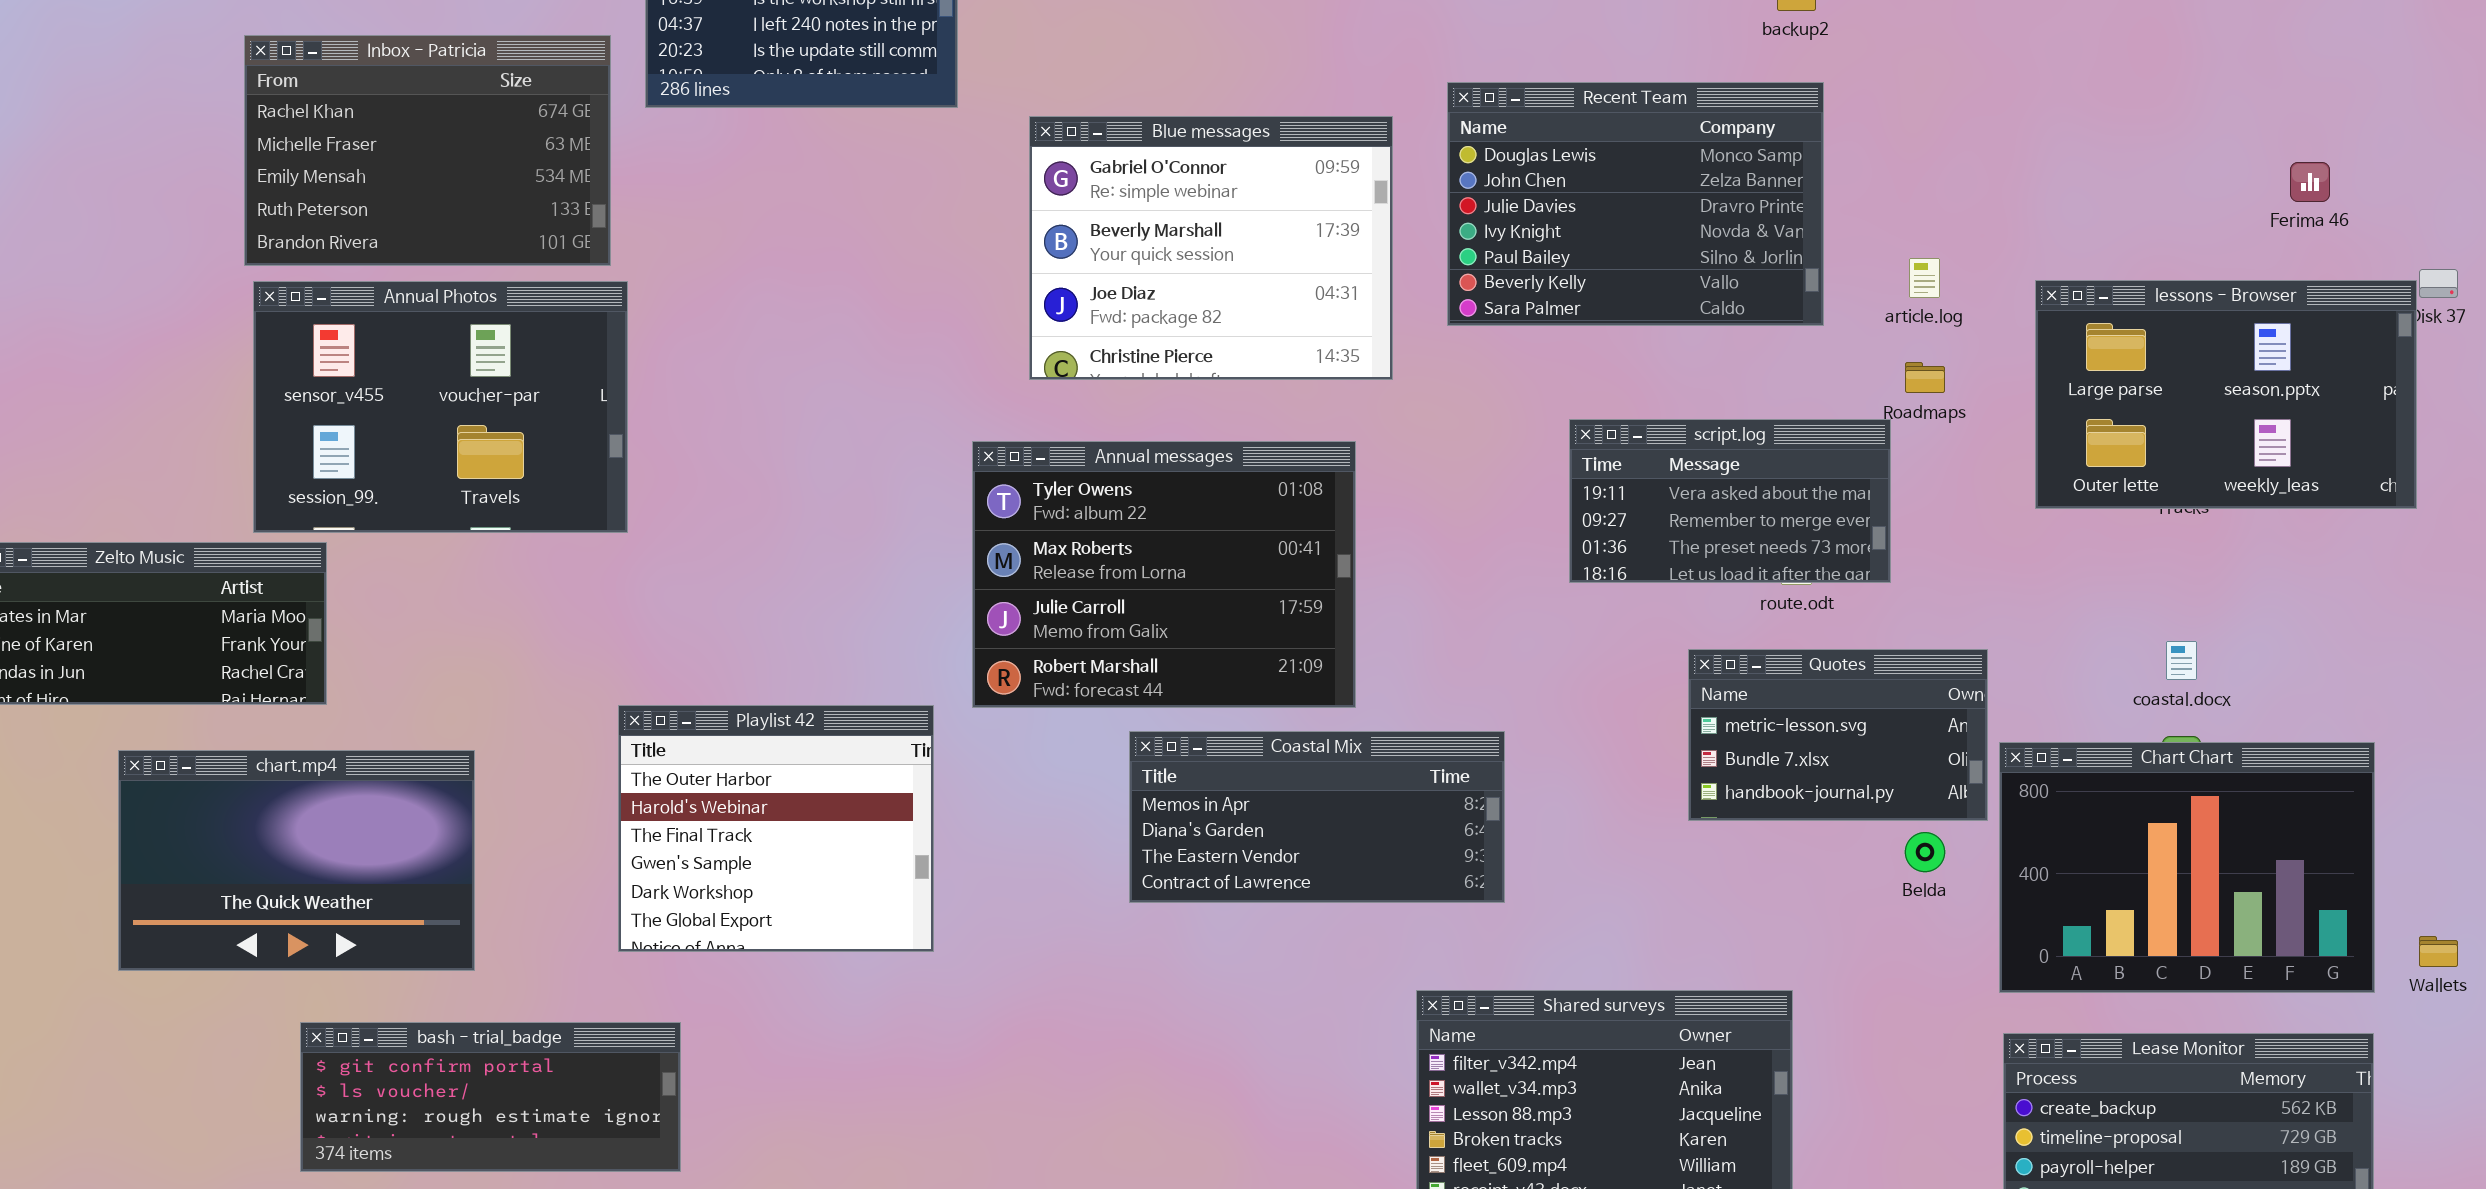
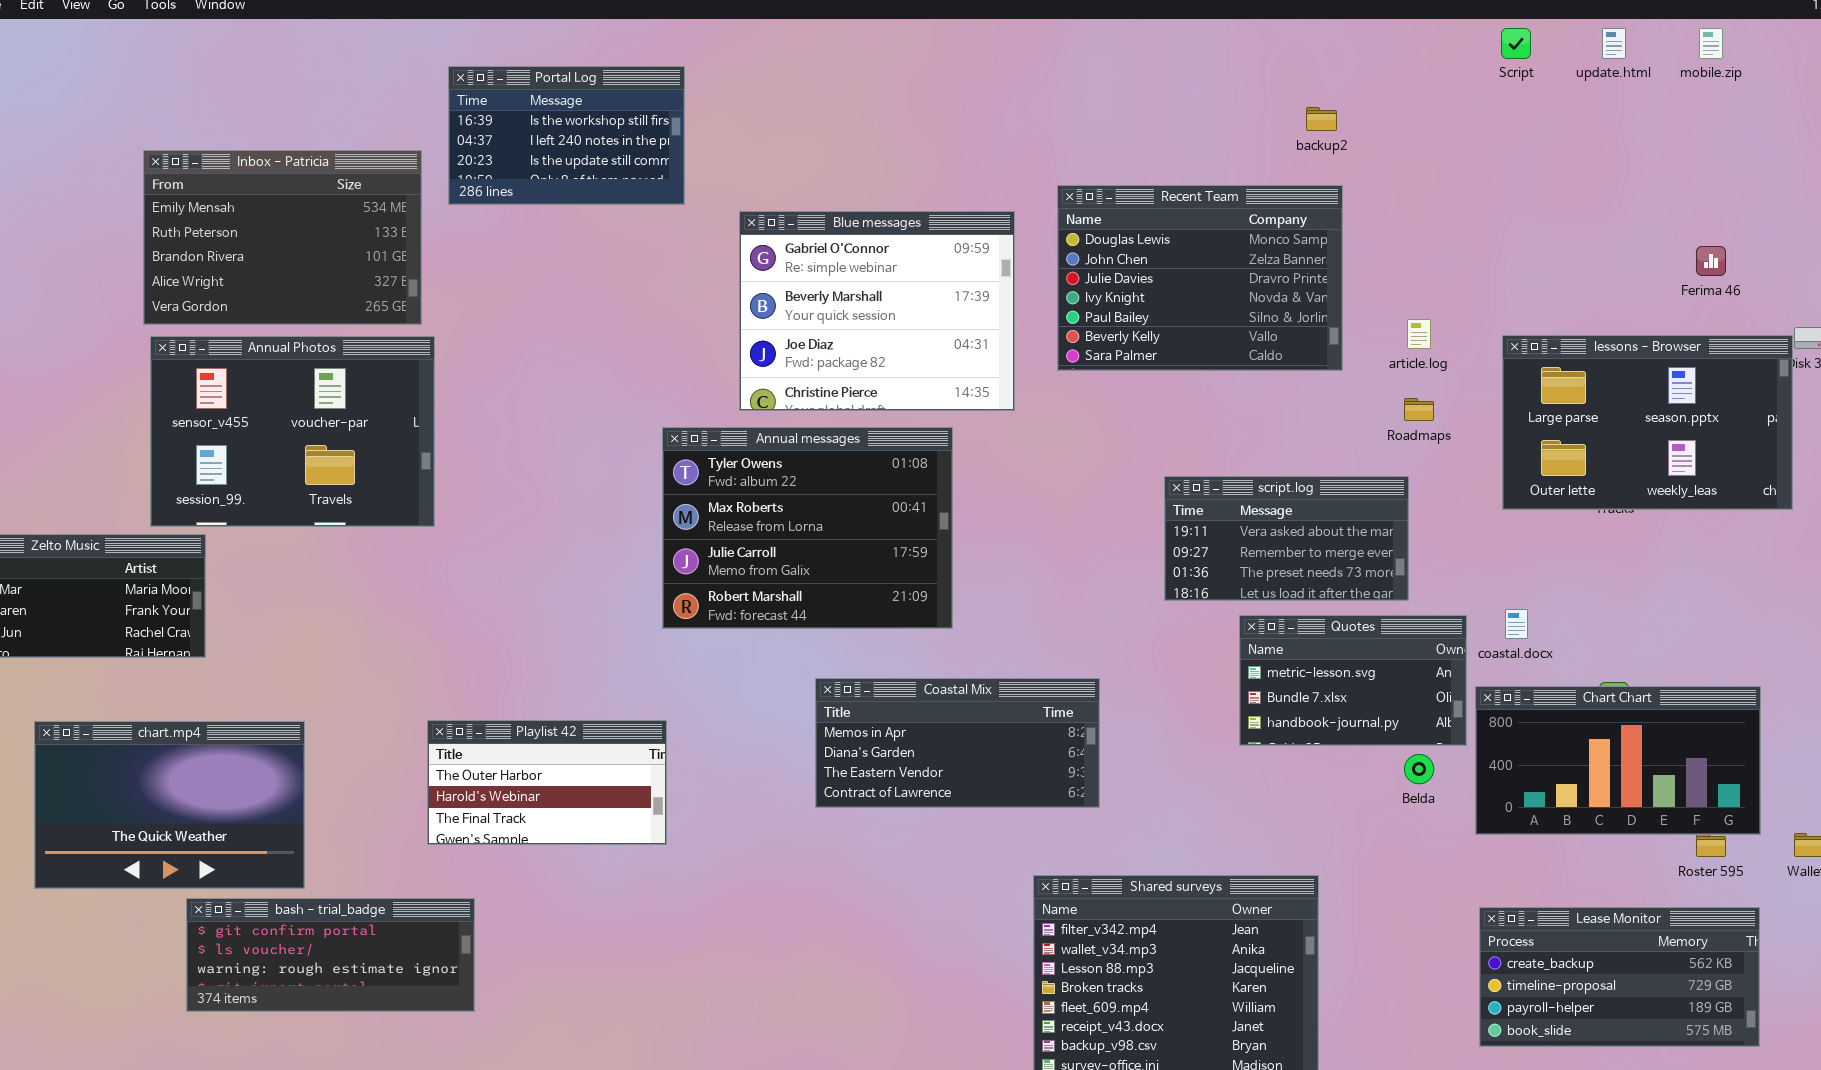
Inbox - Patricia: [244,35,611,266] -> [143,150,422,325], scrolled down 2 rows
script.log: [1569,419,1891,583] -> [1164,476,1409,601], moved
Annual messages: [972,441,1356,708] -> [662,427,953,629], moved
coastal.docx: [2166,641,2197,680] -> [1505,609,1528,639], moved
Playlist 42: [618,705,934,952] -> [427,720,667,845], resized
Chart Chart: [1999,742,2375,993] -> [1475,686,1761,835], resized
chart.mp4: [118,750,475,971] -> [34,721,305,889], moved

